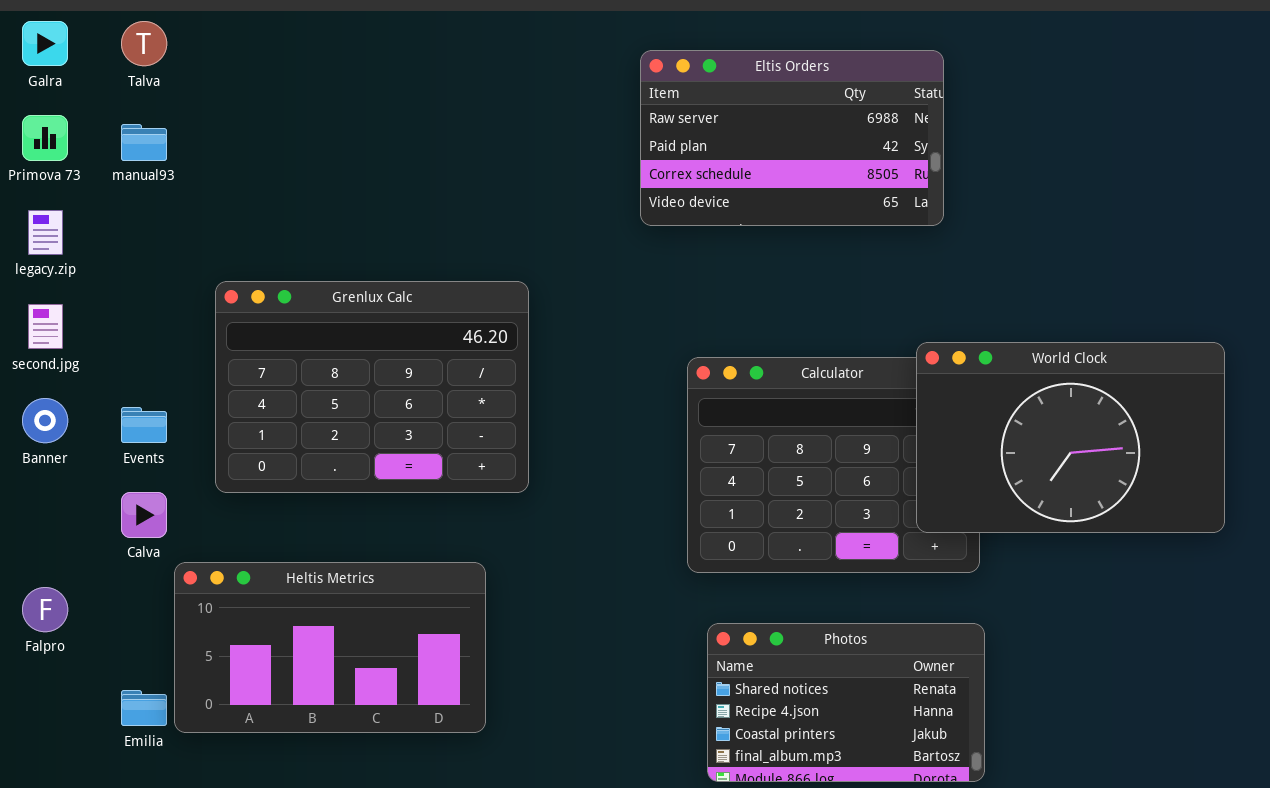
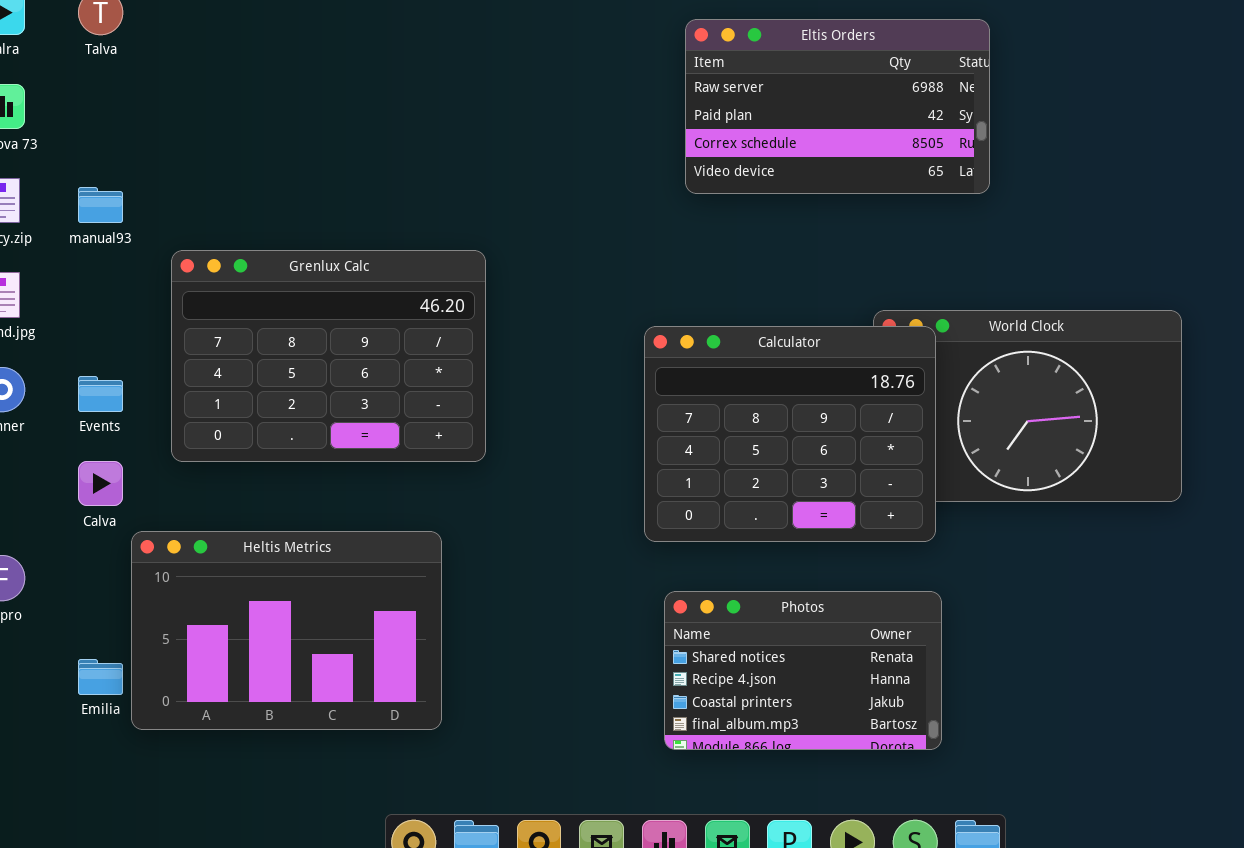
Eltis Orders: [640,50,944,226] -> [685,19,990,194], moved
manual93: [121,124,167,161] -> [78,187,123,223], moved
Calculator: [687,357,980,573] -> [644,326,936,542], raised
Heltis Metrics: [174,562,486,733] -> [131,531,442,730], resized

